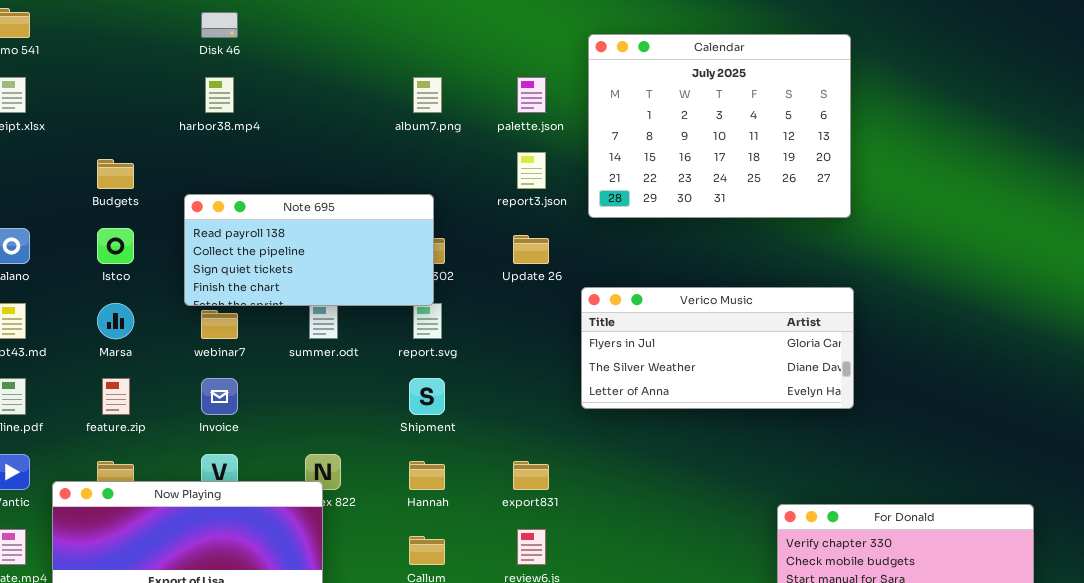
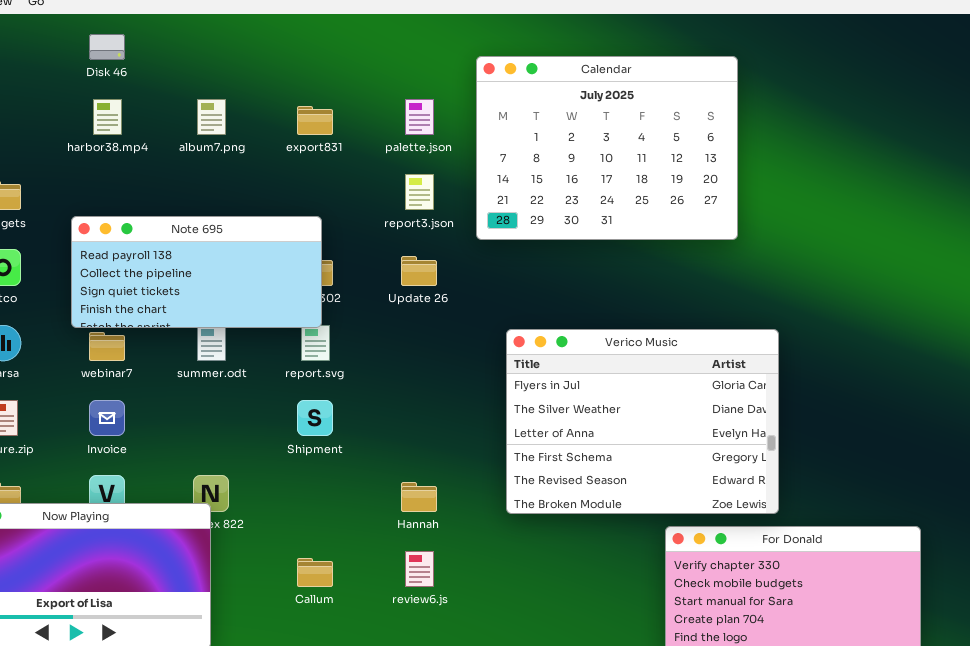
album7.png: [413,77,442,113] -> [197,99,226,135], moved
Verico Music: [581,287,854,409] -> [506,329,779,514], moved, resized
Hannah: [409,461,445,490] -> [401,482,437,512], moved
export831: [513,461,549,490] -> [297,106,333,135], moved

